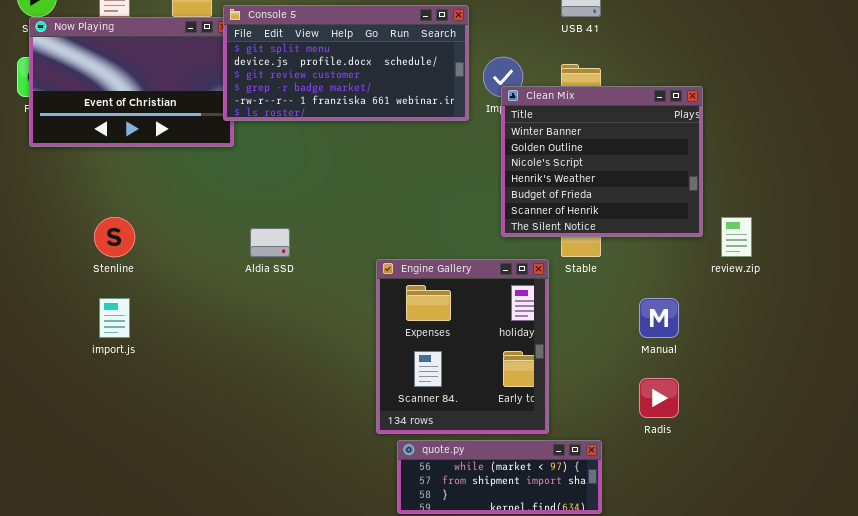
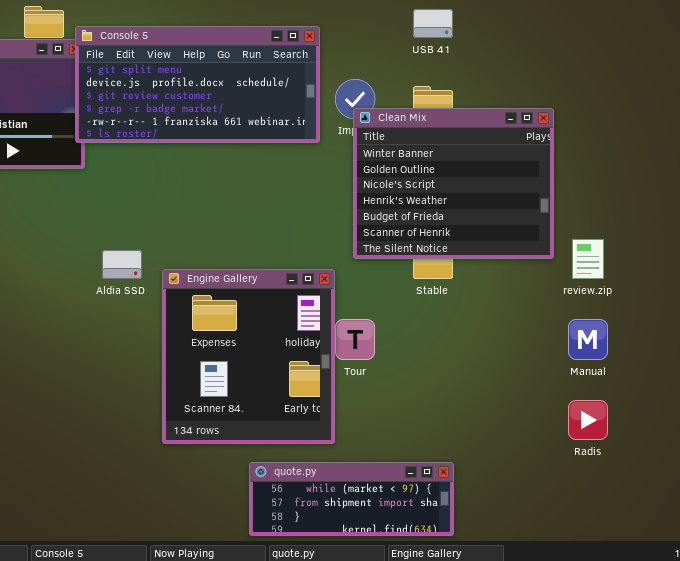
Engine Gallery: [376,259,549,434] -> [162,269,335,444], moved
Manual: [639,298,679,338] -> [568,319,608,360], moved
Radis: [639,378,679,418] -> [568,400,608,440], moved

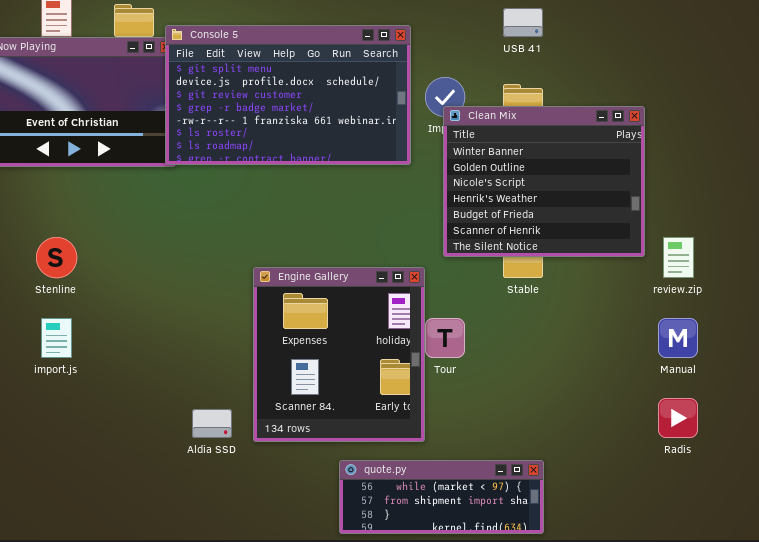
Console 5: [75,26,320,143] -> [165,25,411,165], resized
Aldia SSD: [102,250,142,279] -> [192,409,232,438], moved

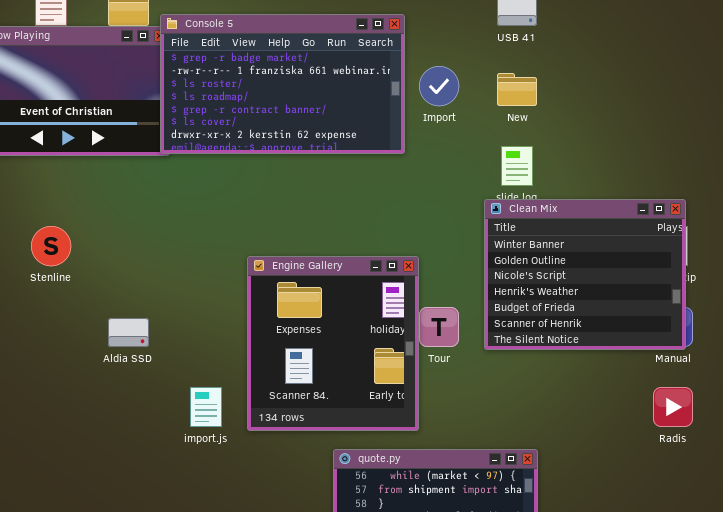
Console 5: [165,25,411,165] -> [160,14,405,154], scrolled down 3 rows
Clean Mix: [443,106,645,257] -> [484,199,686,350], moved
import.js: [41,318,72,358] -> [190,387,222,427], moved
Aldia SSD: [192,409,232,438] -> [108,318,149,347], moved

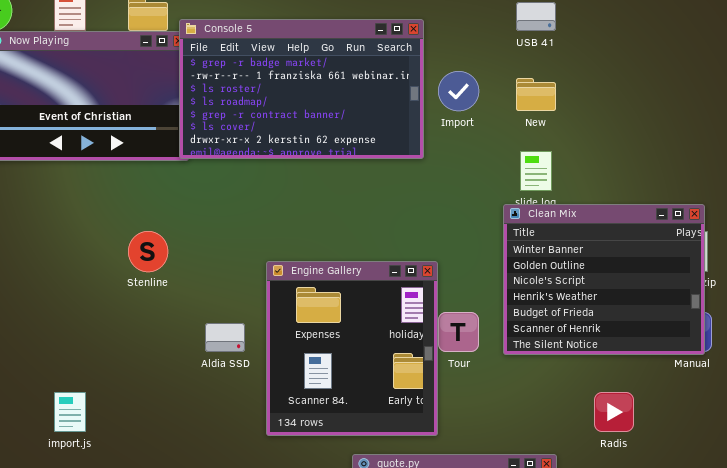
Stenline: [31,226,71,266] -> [128,231,168,272], moved
Aldia SSD: [108,318,149,347] -> [205,323,245,352], moved
import.js: [190,387,222,427] -> [54,392,86,432], moved
Radis: [653,387,693,427] -> [594,392,634,432], moved

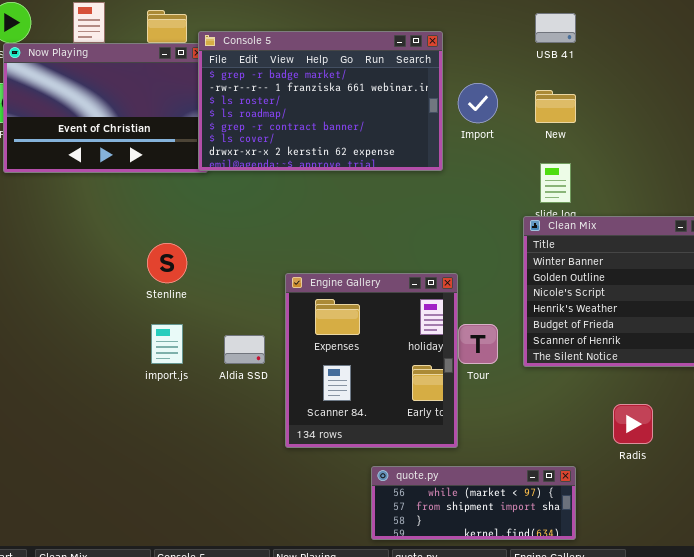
import.js: [54,392,86,432] -> [151,324,183,364], moved

